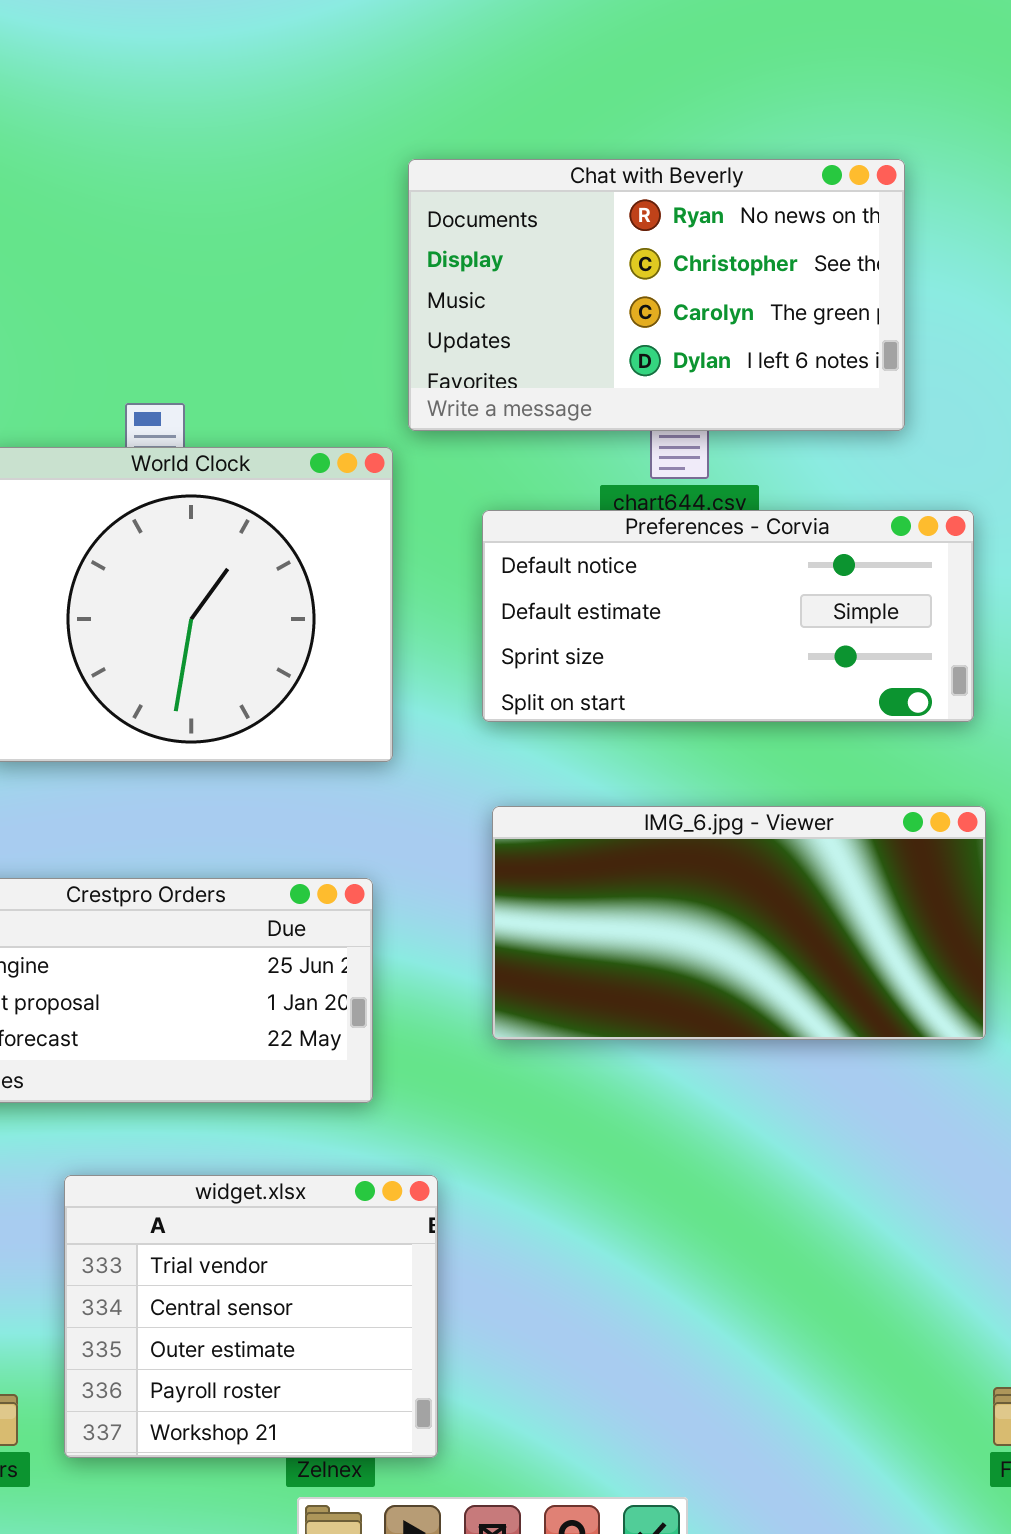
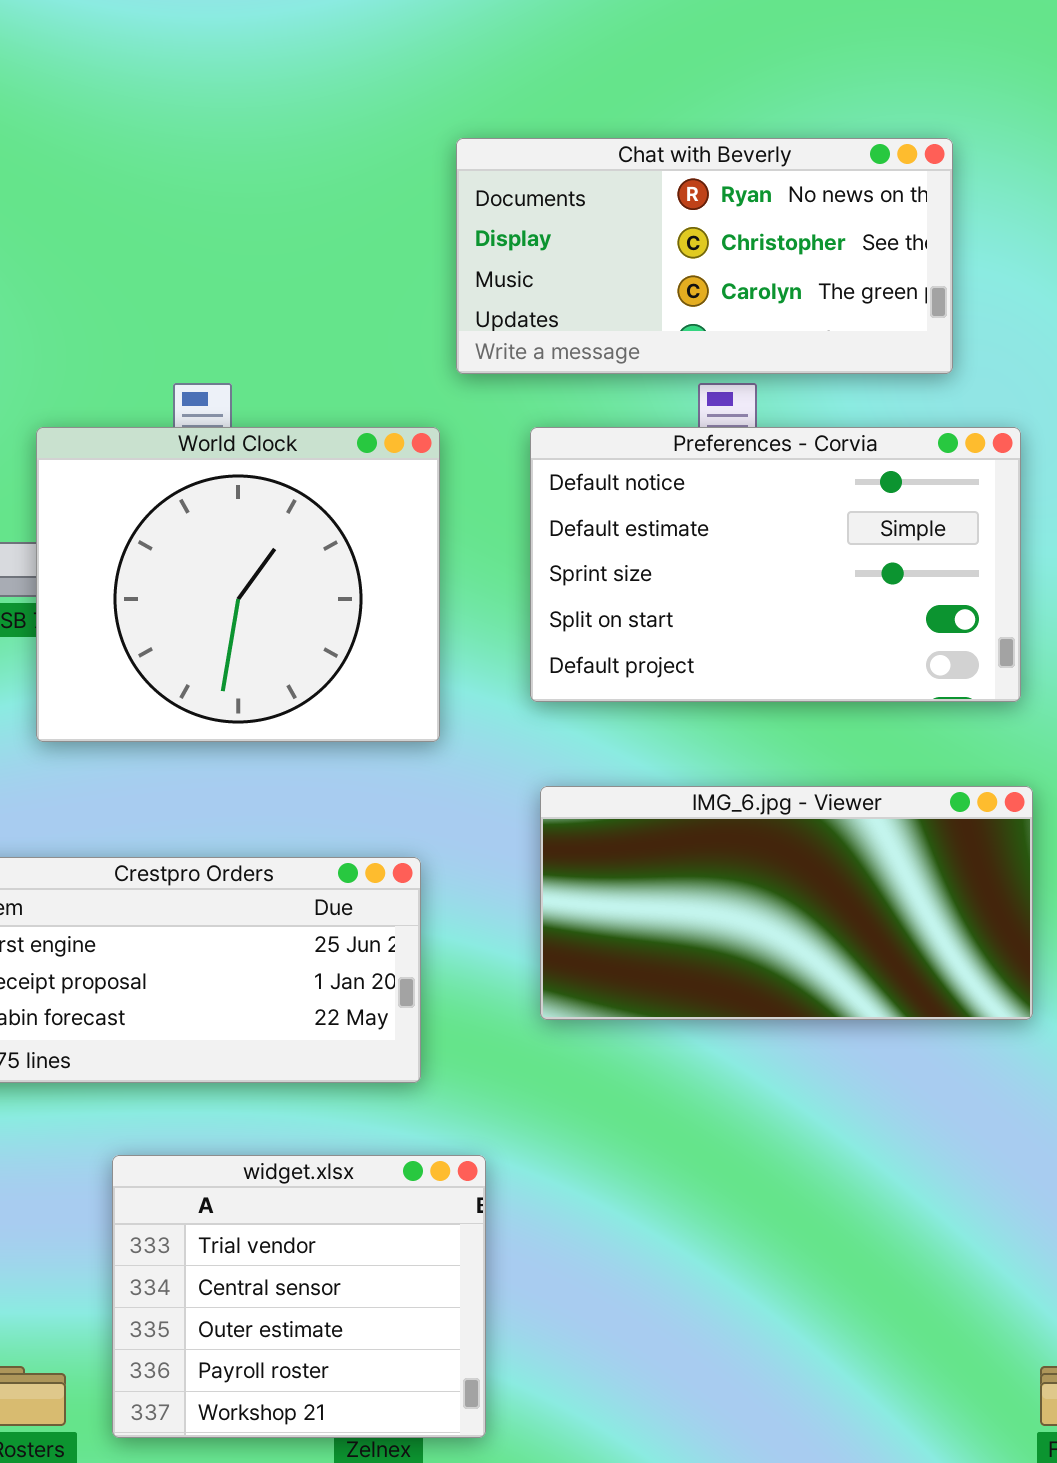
Chat with Beverly: [408,159,905,431] -> [456,138,953,374], resized
Preferences - Corvia: [482,510,974,722] -> [530,427,1021,702], resized

